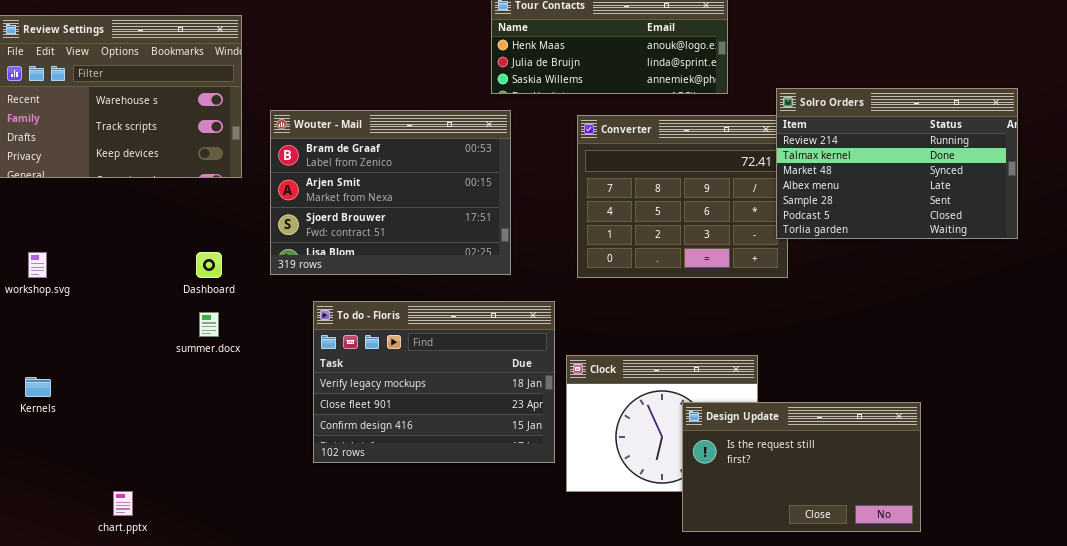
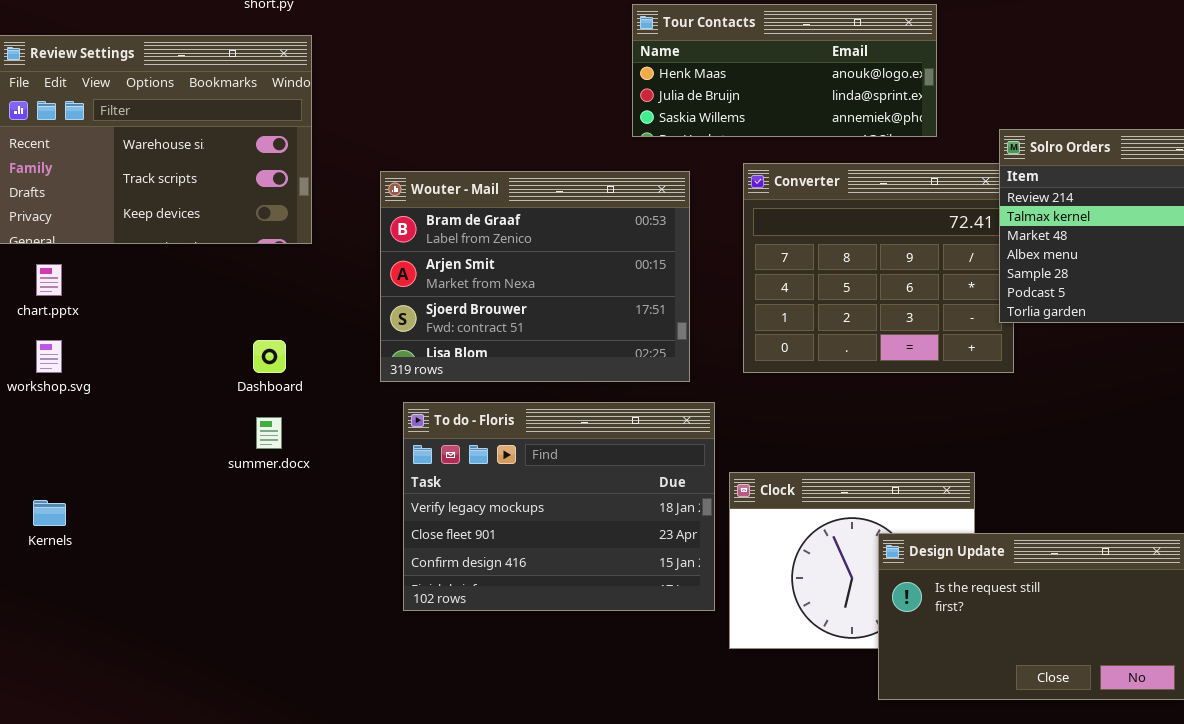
Wouter - Mail: [270,110,511,275] -> [380,171,690,382], moved
chart.pptx: [113,491,133,516] -> [36,264,62,296], moved

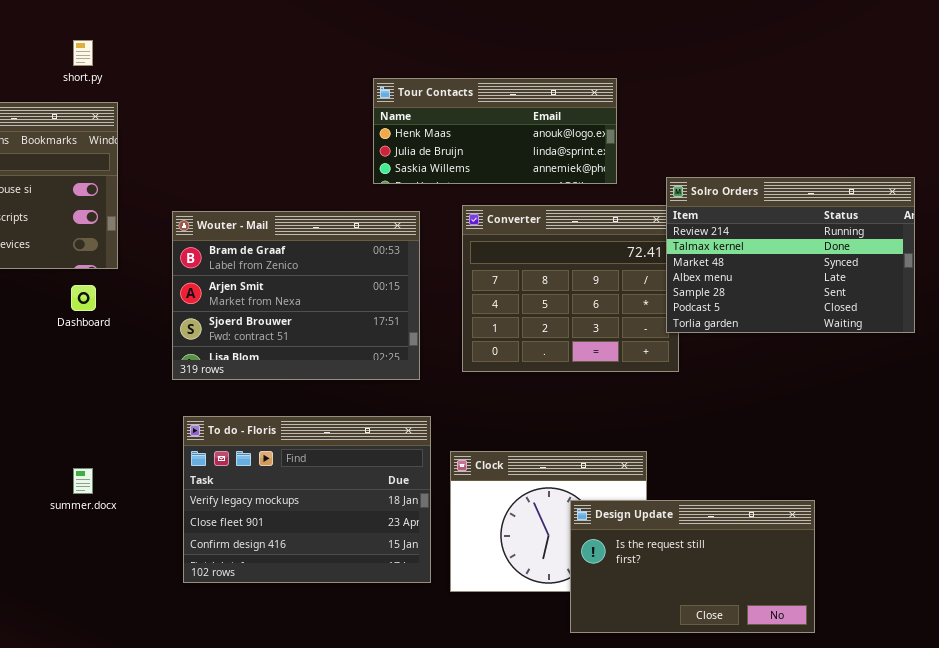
Dashboard: [253,340,286,373] -> [71,285,96,311], moved
To do - Floris: [403,402,715,611] -> [183,416,431,583], moved
summer.docx: [256,417,282,449] -> [73,468,93,494], moved

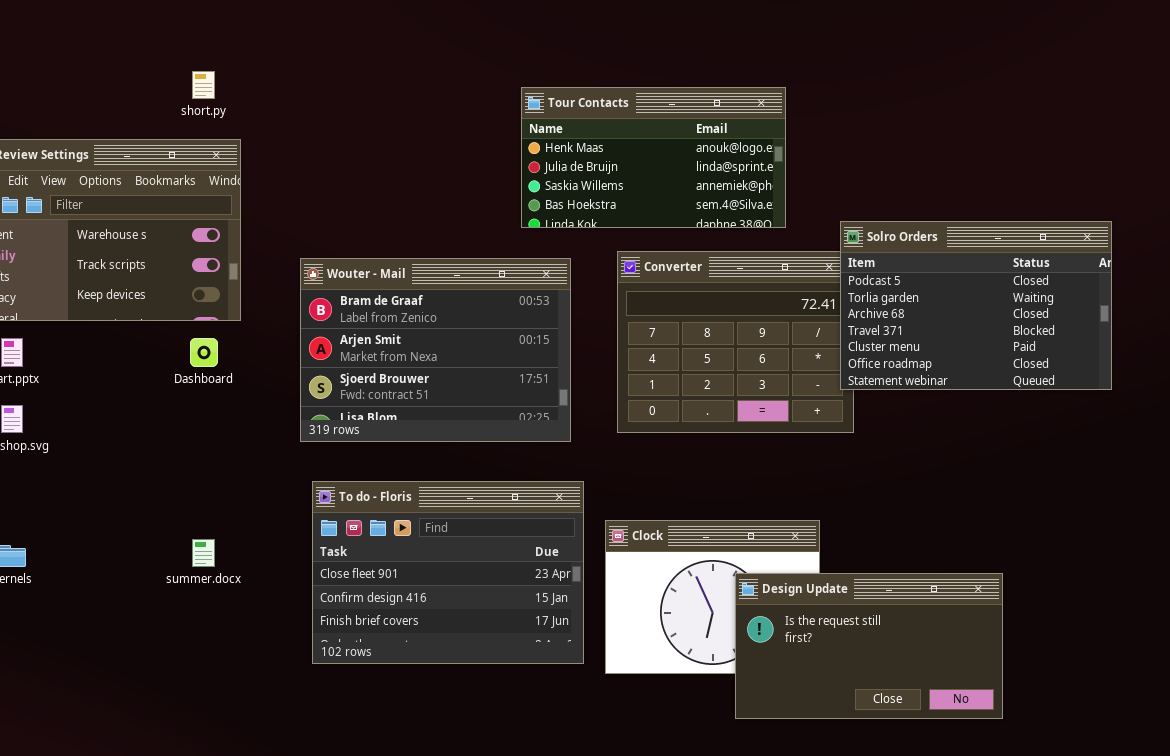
Tour Contacts: [373,78,617,184] -> [521,87,786,228], resized
Solro Orders: [666,177,915,333] -> [840,221,1112,390], scrolled down 5 rows
To do - Floris: [183,416,431,583] -> [312,481,584,664], scrolled down 1 row

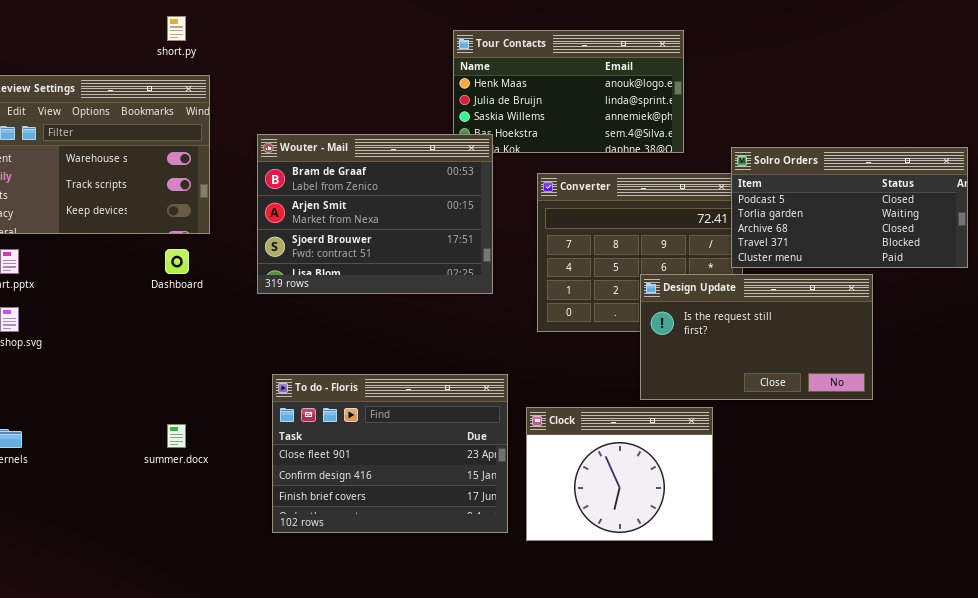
Solro Orders: [840,221,1112,390] -> [731,147,968,268], resized
Wouter - Mail: [300,258,571,442] -> [257,134,493,294], moved
Design Update: [735,573,1003,719] -> [640,274,873,400], moved

